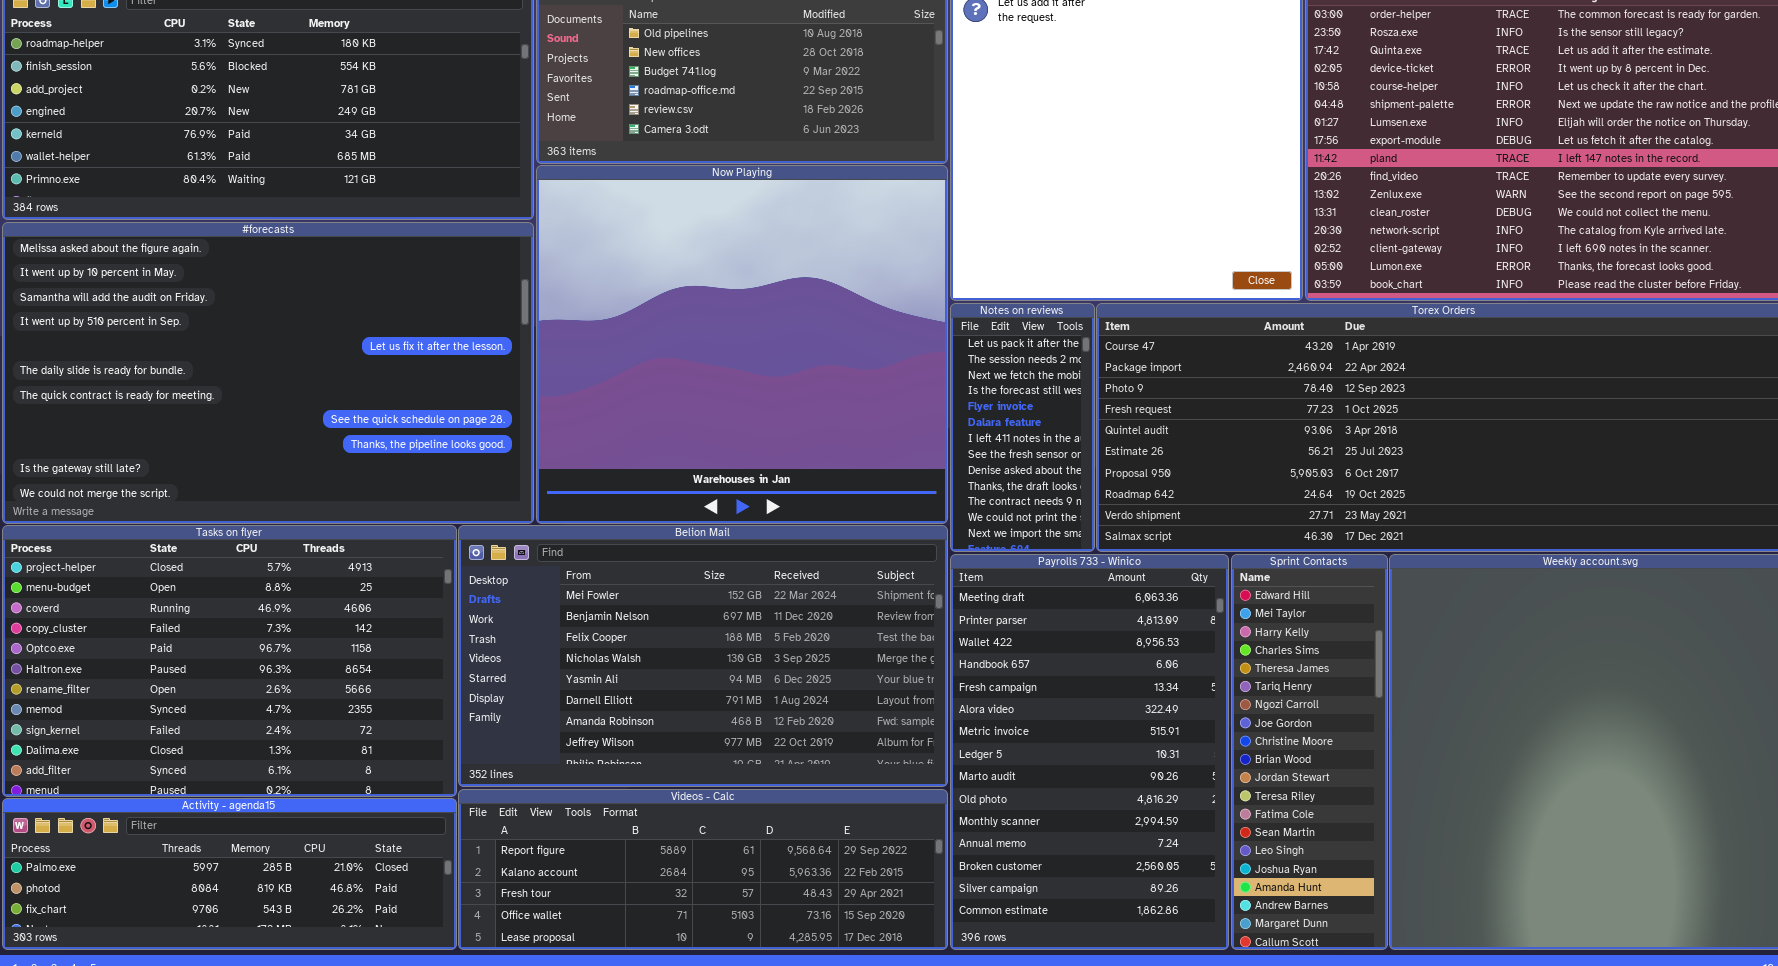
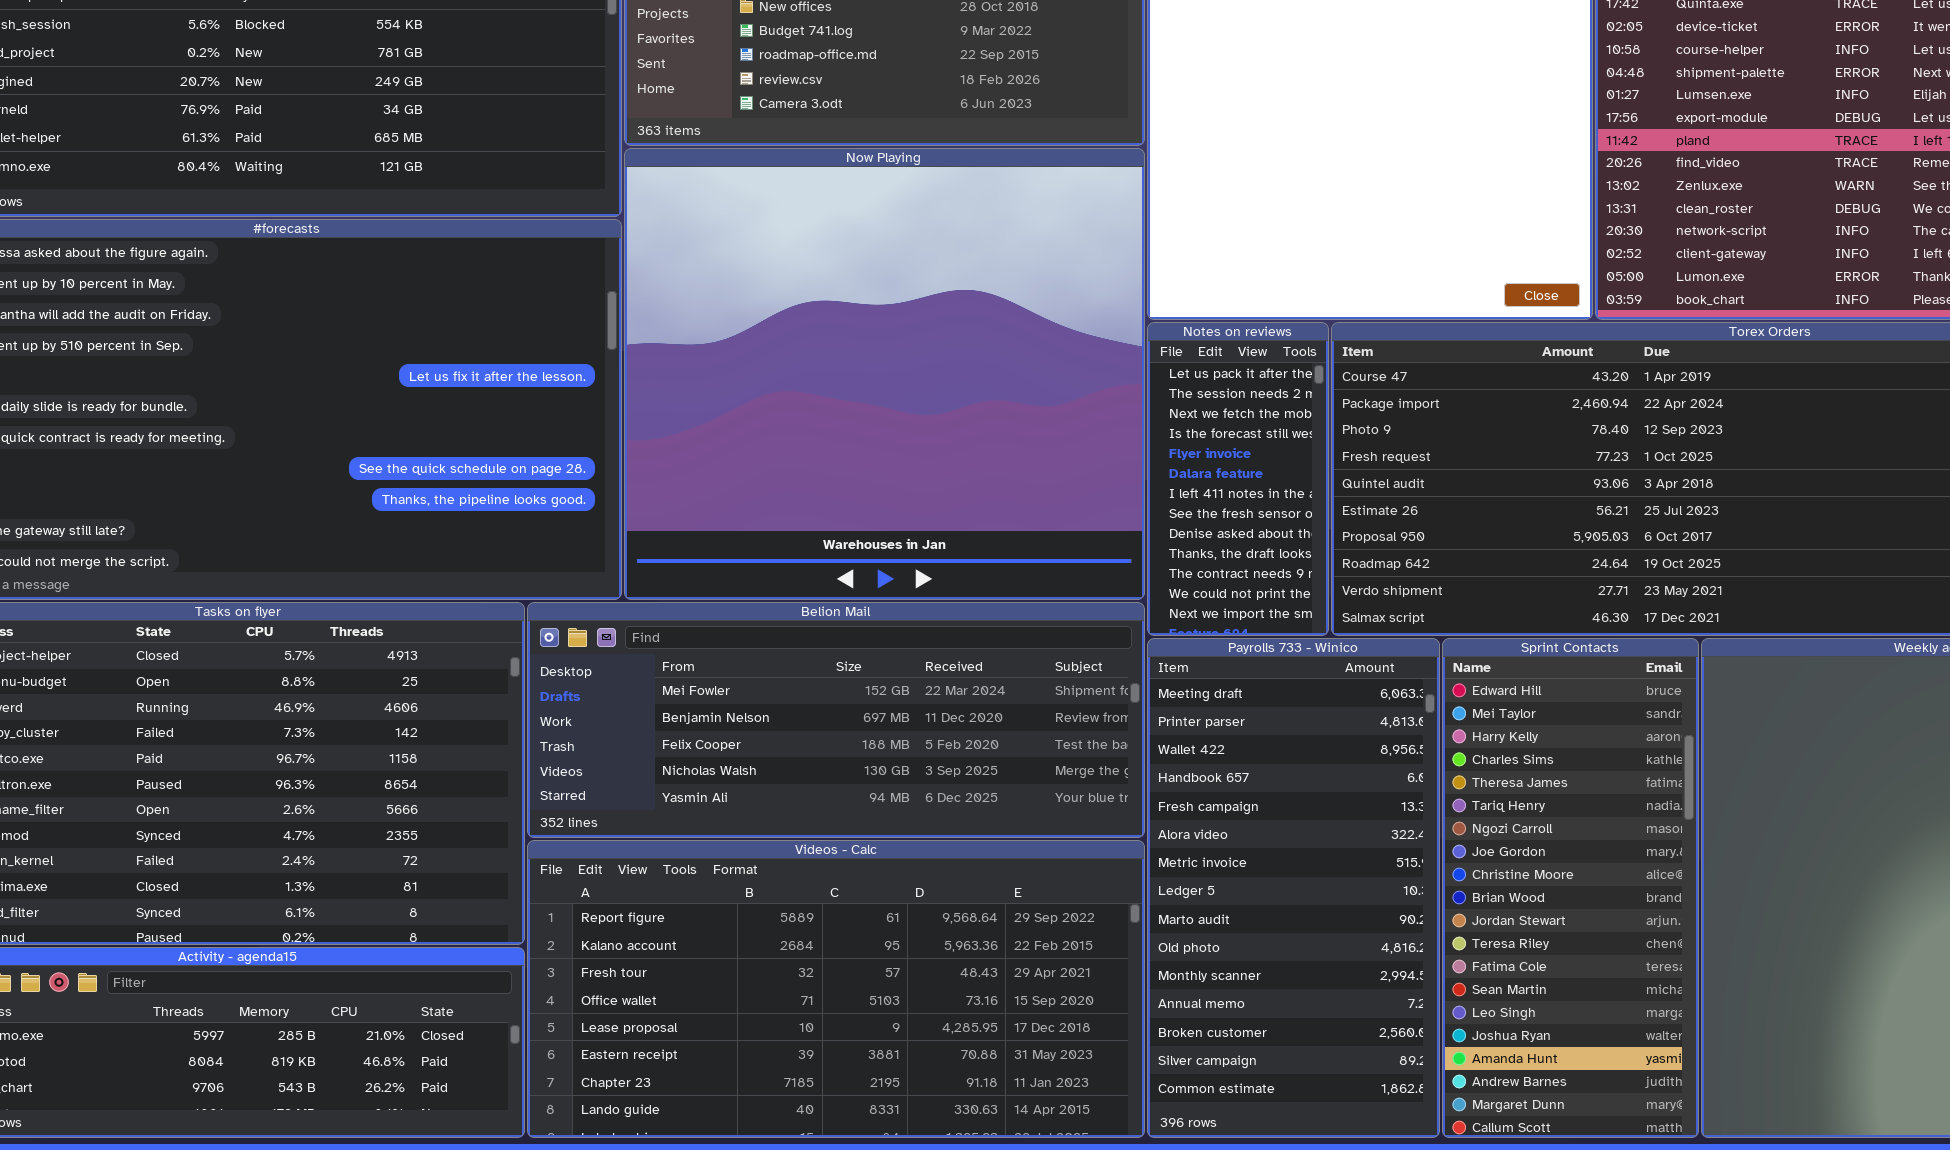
Belion Mail: [458,525,948,787] -> [527,602,1145,838], resized
Payrolls 733 - Winico: [950,554,1229,950] -> [1147,638,1440,1138], resized
Sprint Contacts: [1231,554,1388,950] -> [1442,638,1699,1138], resized
Videos - Calc: [458,789,948,950] -> [527,840,1145,1138], resized

